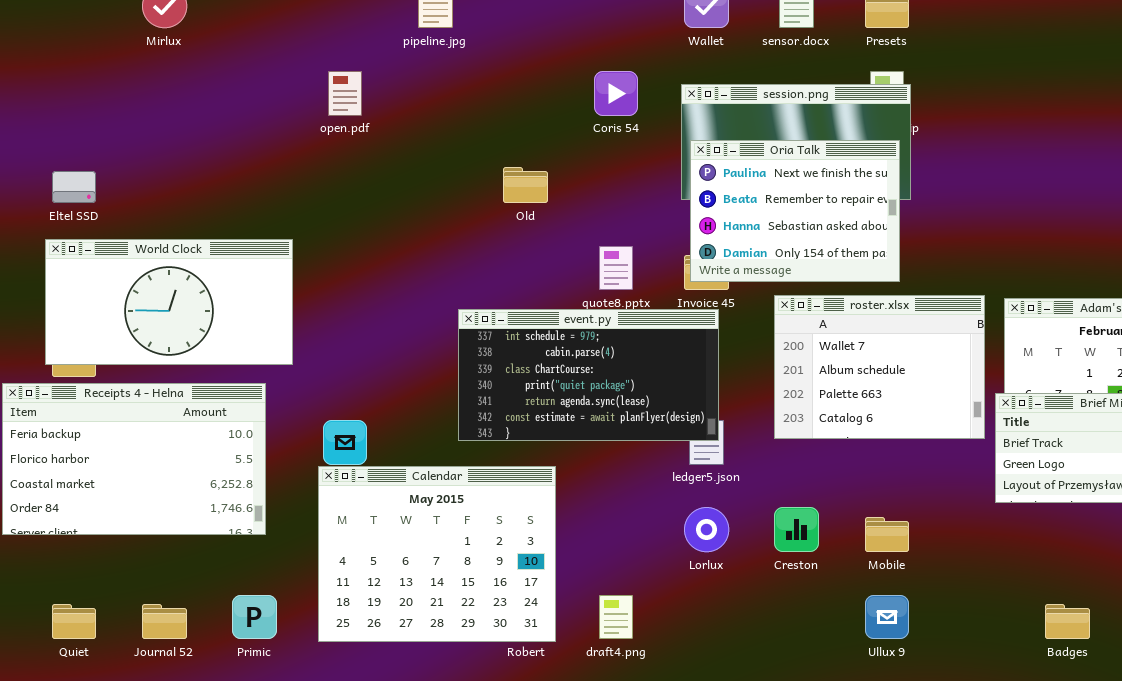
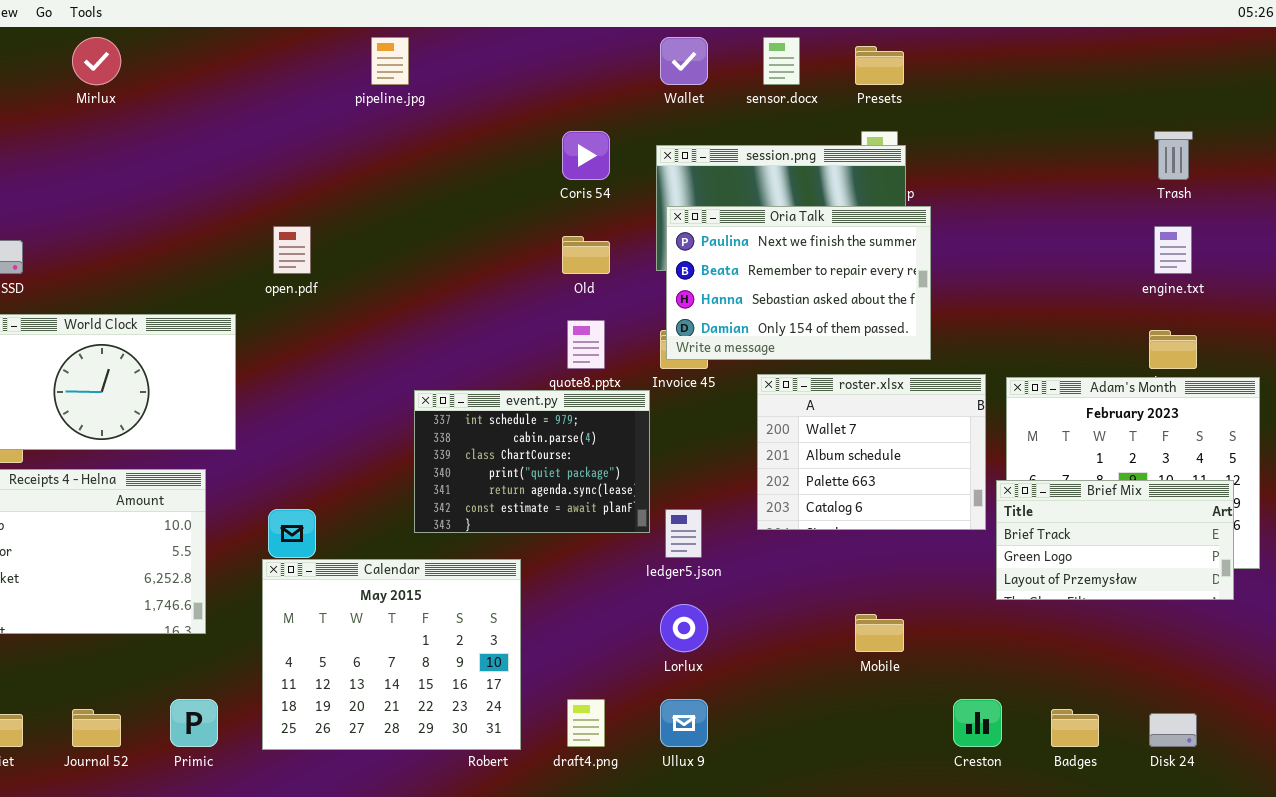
open.pdf: [328,71,362,116] -> [273,226,311,274], moved
Oria Talk: [690,140,900,282] -> [666,206,931,360], resized
Old: [503,167,548,203] -> [562,236,610,274], moved
event.py: [458,309,719,441] -> [414,390,650,533], resized
Creston: [774,507,819,552] -> [953,699,1002,747], moved
Ullux 9: [865,595,909,639] -> [660,699,708,747], moved

